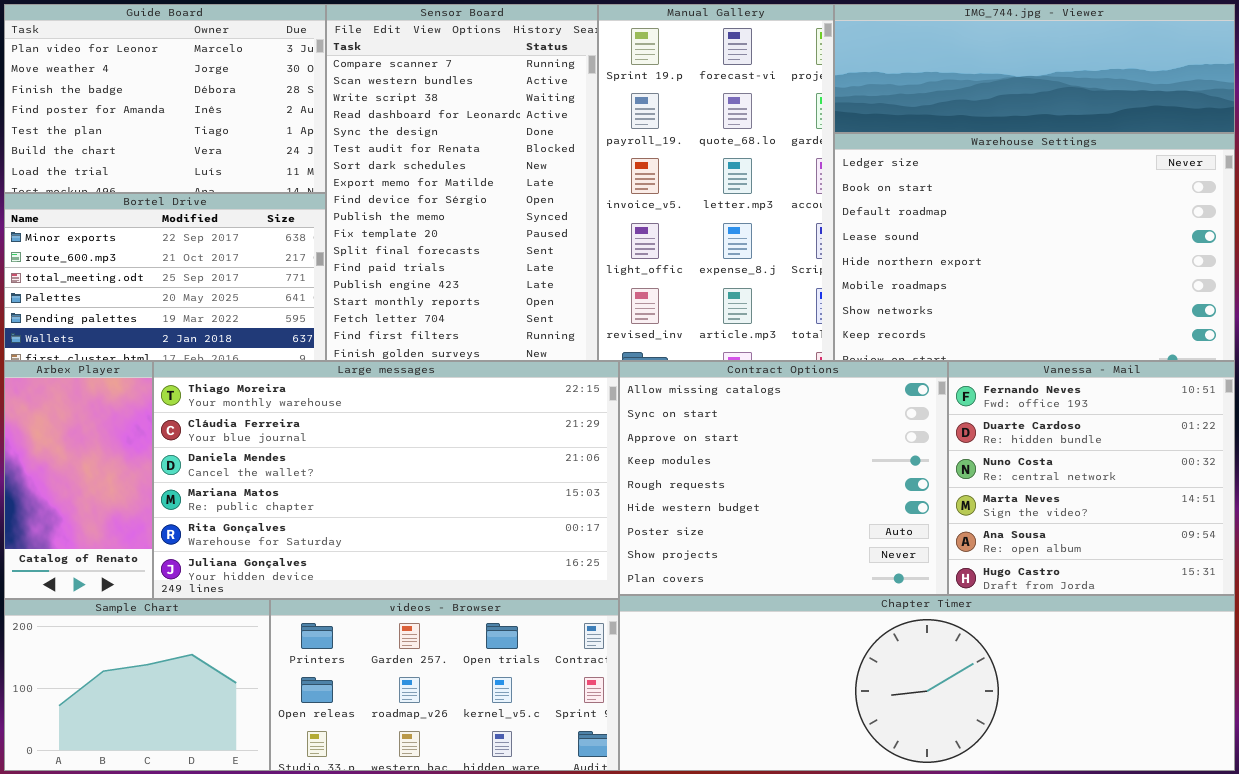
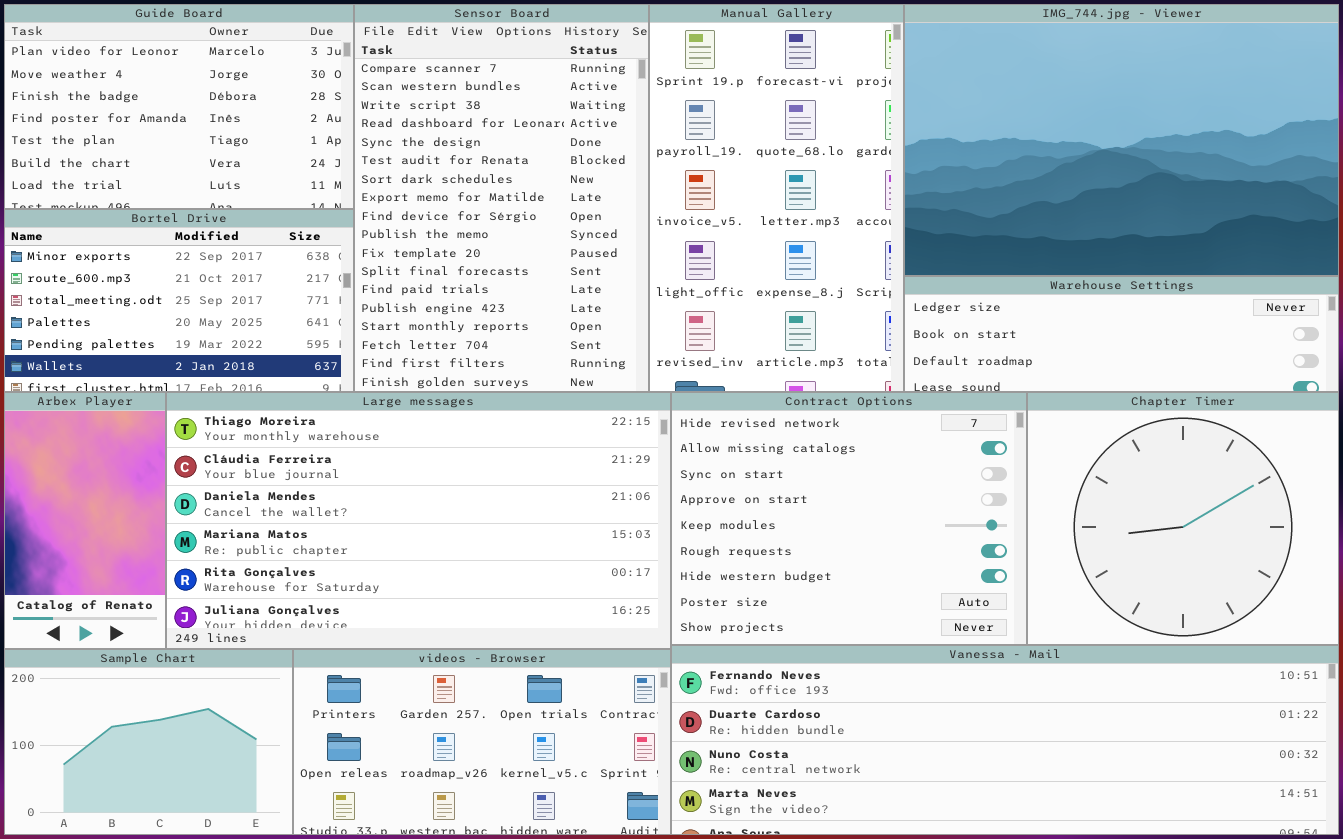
IMG_744.jpg - Viewer: [834,4,1235,133] -> [904,4,1339,276], resized
Warehouse Settings: [834,133,1235,361] -> [904,276,1339,392], resized
Contract Options: [619,361,948,595] -> [671,392,1027,645], scrolled up 1 row
Vanessa - Mail: [948,361,1235,595] -> [671,645,1339,835], moved, resized
Chapter Timer: [619,595,1235,771] -> [1027,392,1339,645], moved, resized

